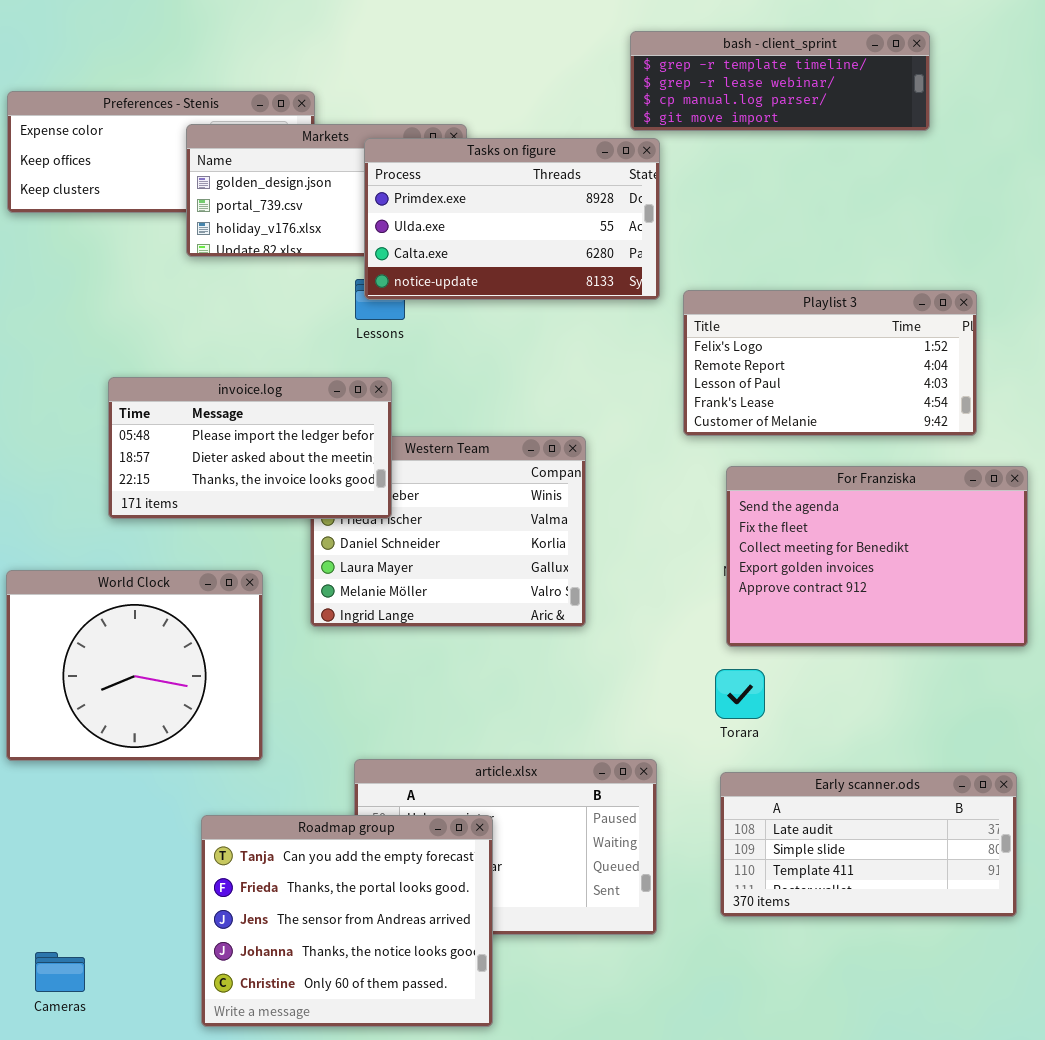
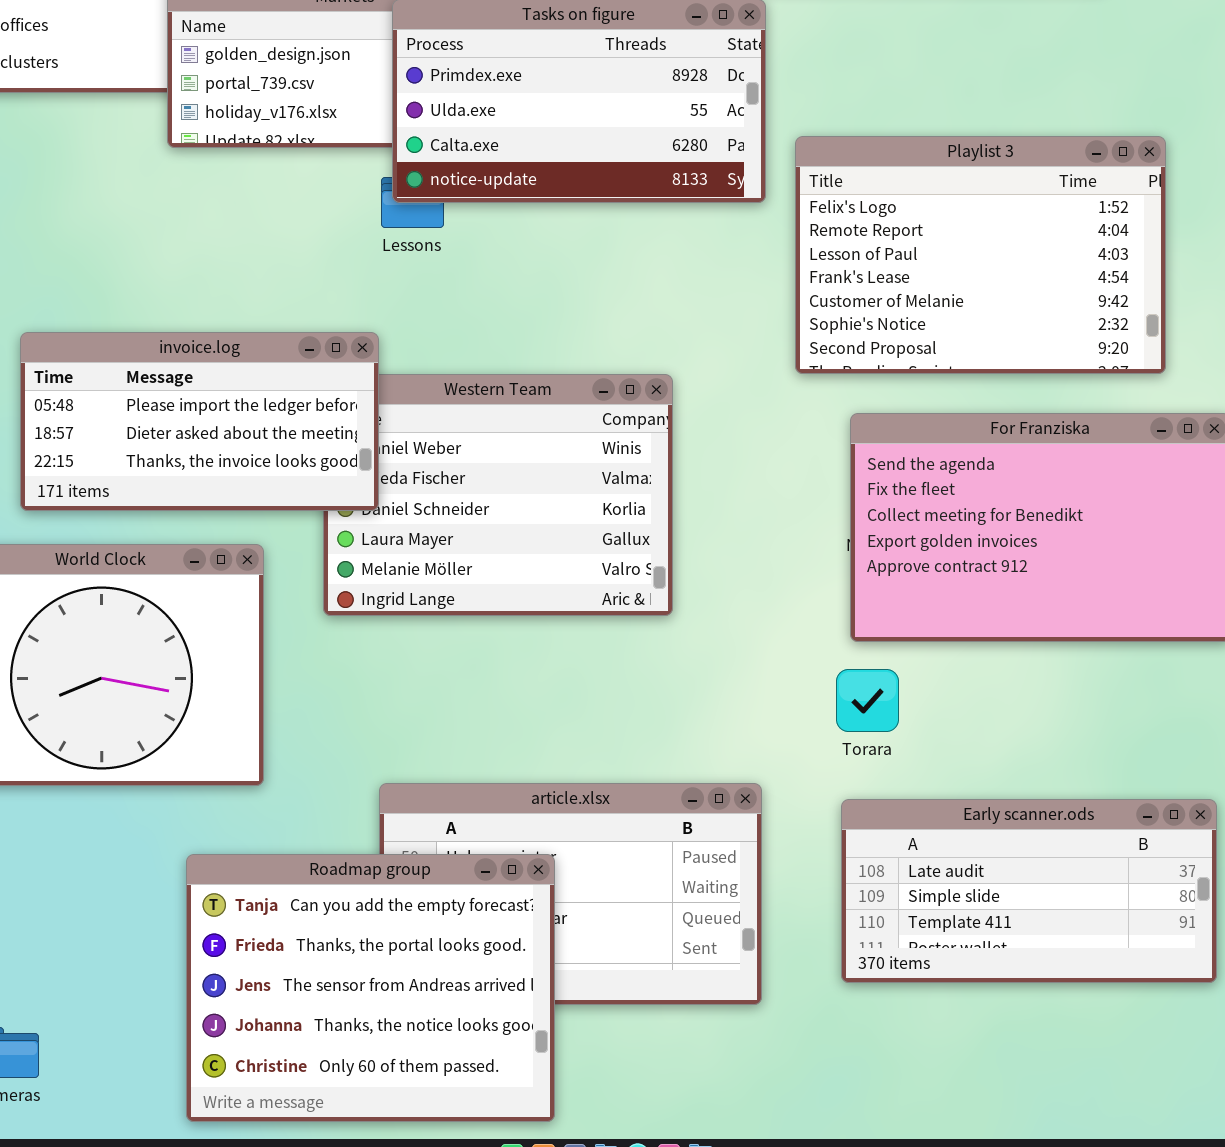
Playlist 3: [683,290,977,436] -> [795,136,1166,374], resized
invoice.log: [108,377,392,519] -> [20,332,379,511], moved

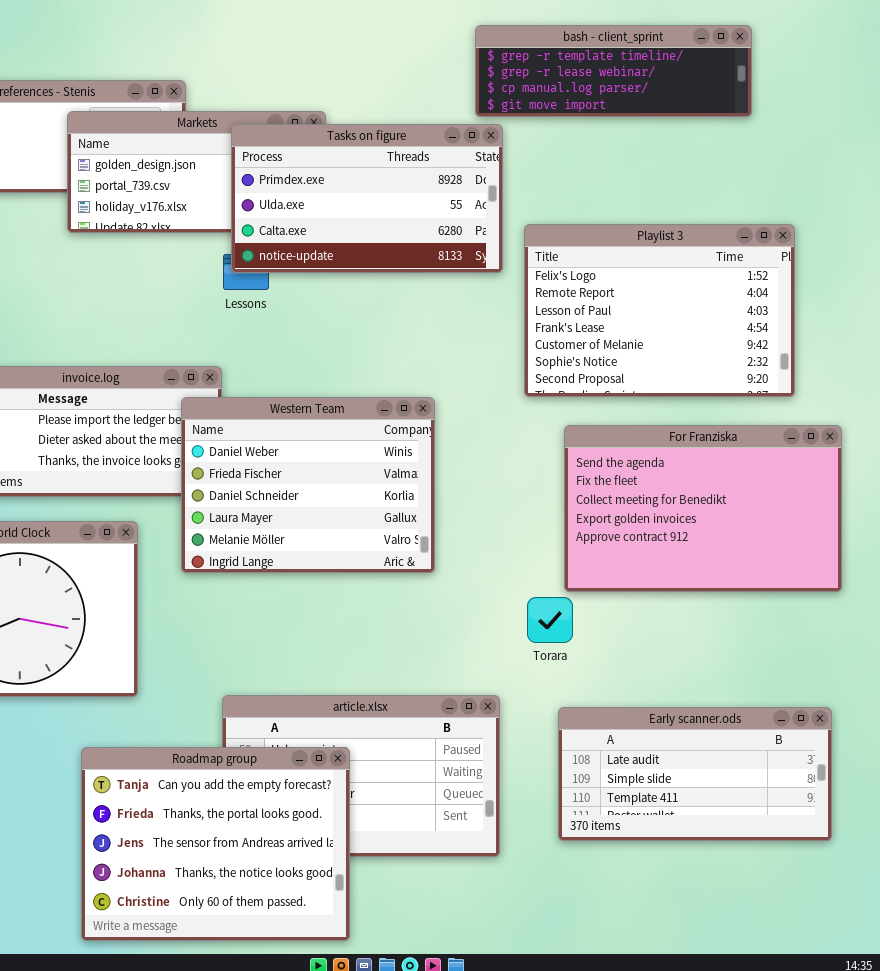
Western Team: [323,374,673,616] -> [181,397,435,573], raised
Torara: [836,669,899,732] -> [527,597,573,643], moved

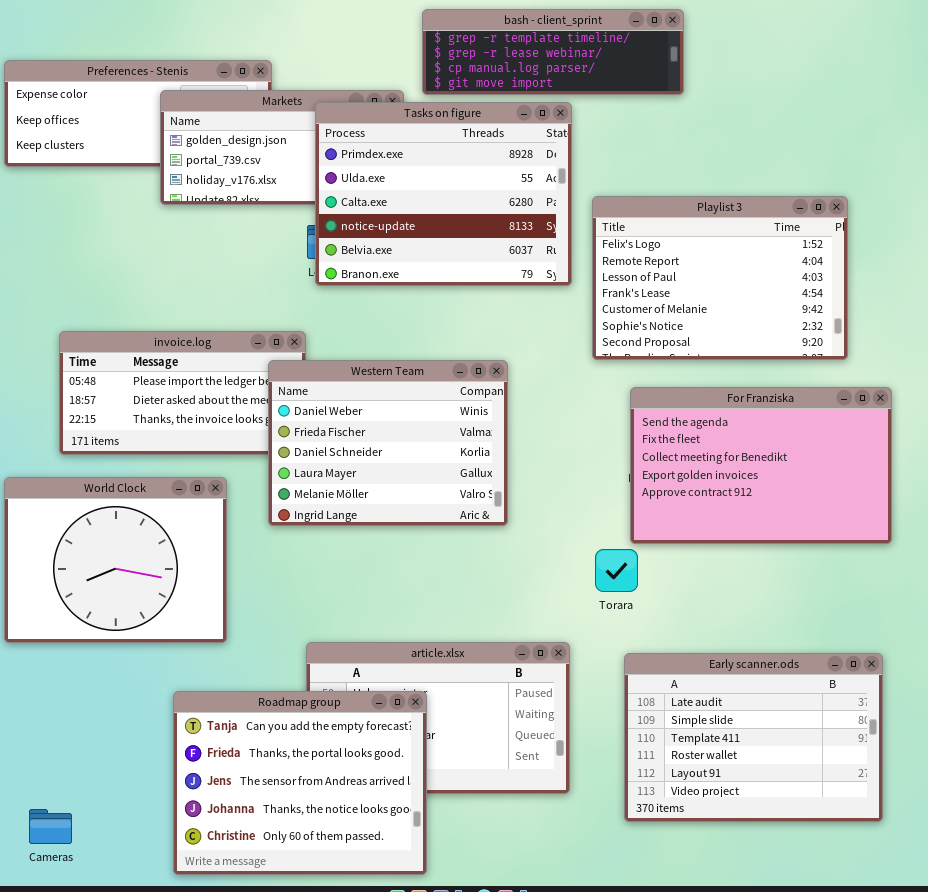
bash - client_sprint: [475,25,752,117] -> [422,9,684,95], moved
Tasks on figure: [231,124,503,273] -> [315,102,572,286], resized
Early scanner.ods: [558,707,832,841] -> [624,653,883,822], resized

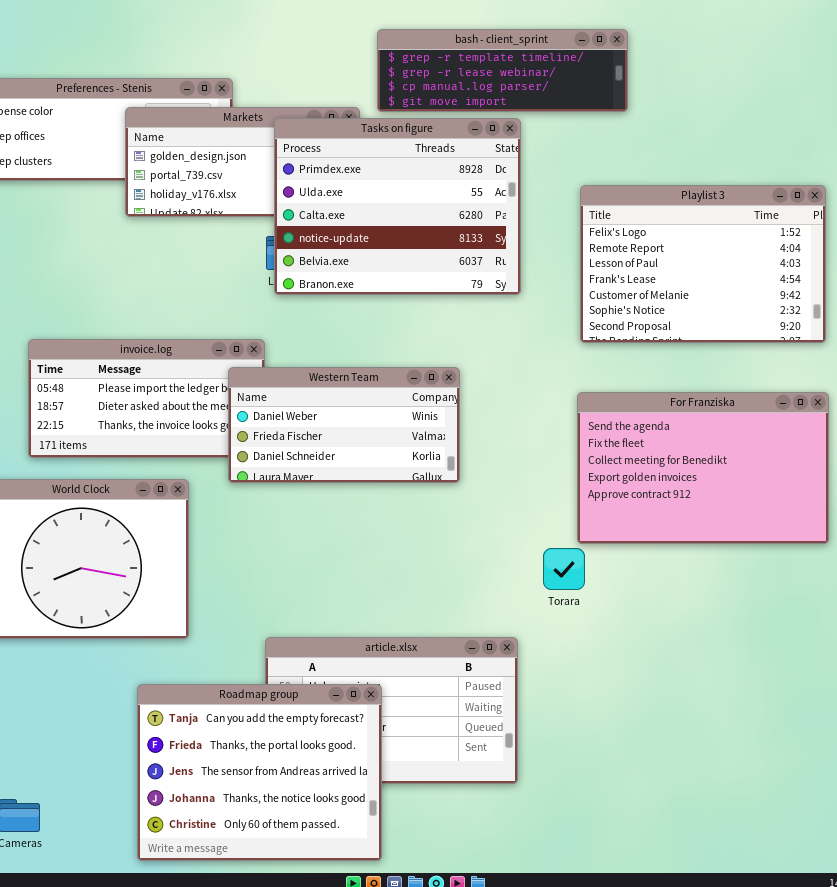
Playlist 3: [592,196,848,360] -> [580,185,826,343], moved
Western Team: [268,360,508,526] -> [228,367,460,483], resized
Early scanner.ods: [624,653,883,822] -> none, closed

